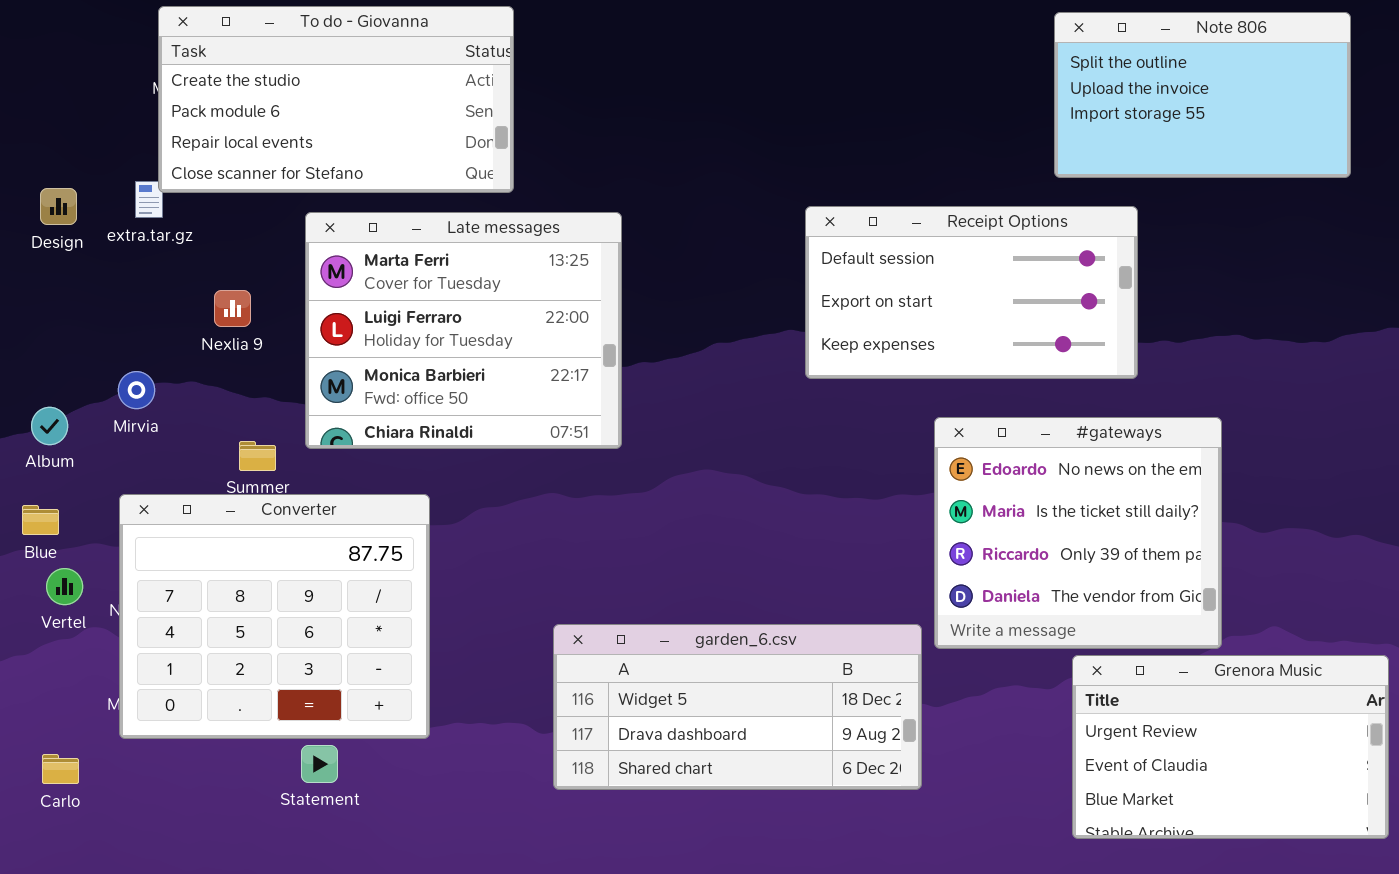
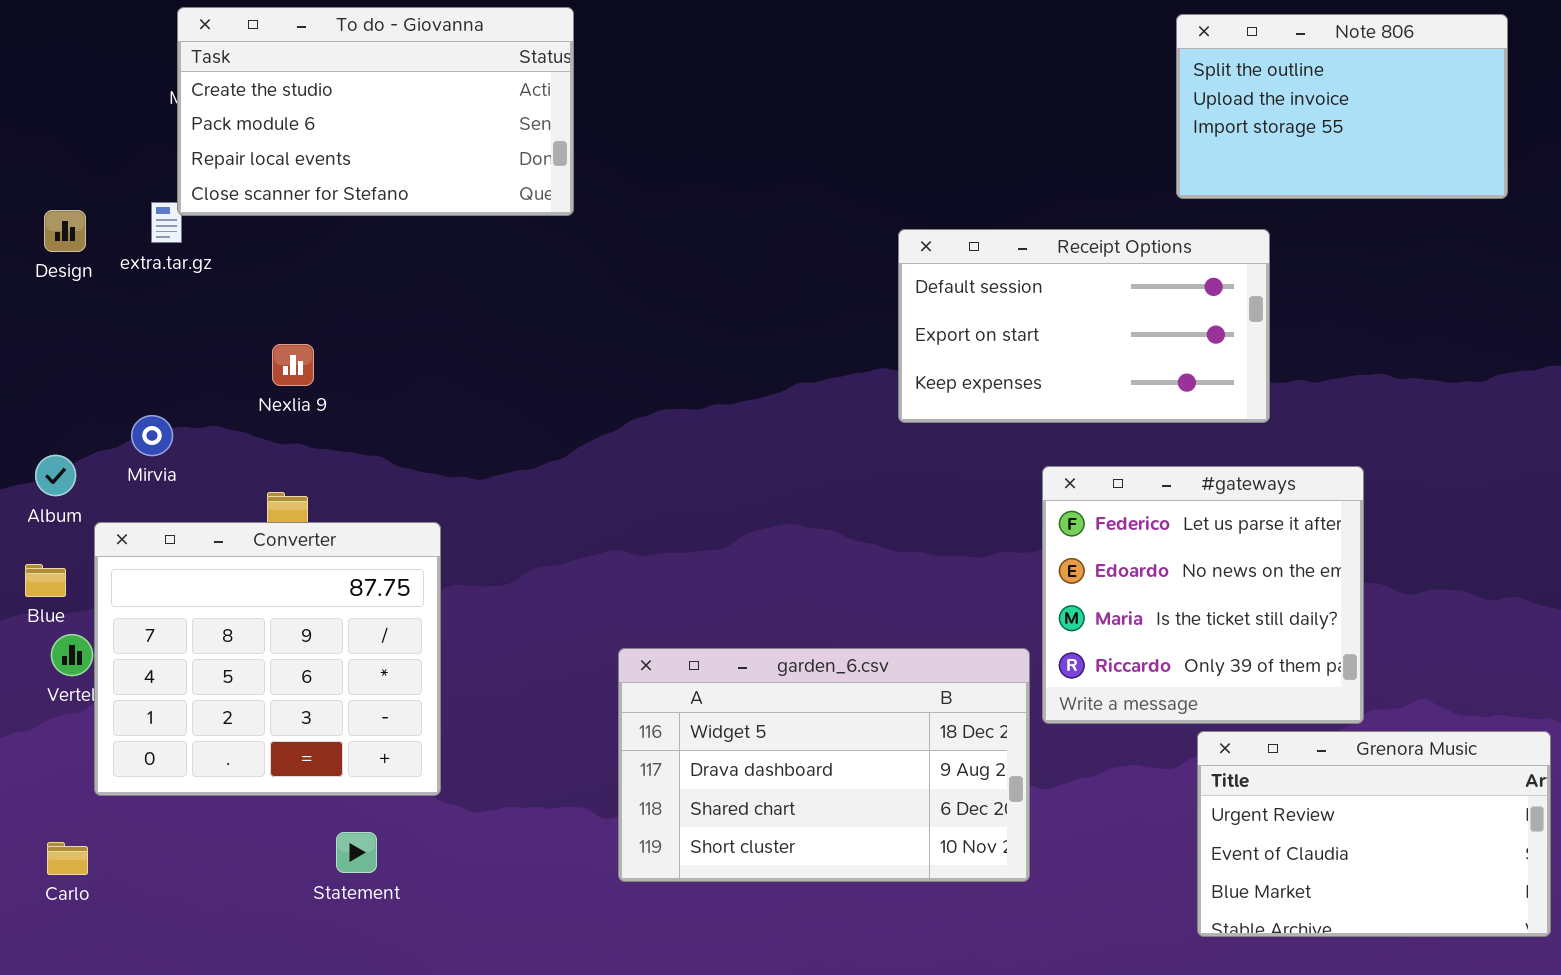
Late messages: [305,212,622,449] -> none, closed
Nexlia 9: [214,290,251,327] -> [272,344,314,386], moved
#gateways: [934,417,1222,649] -> [1042,466,1364,724], scrolled up 1 row
Converter: [119,494,430,739] -> [94,522,441,796], moved
garden_6.csv: [553,624,922,790] -> [618,648,1030,882], resized

